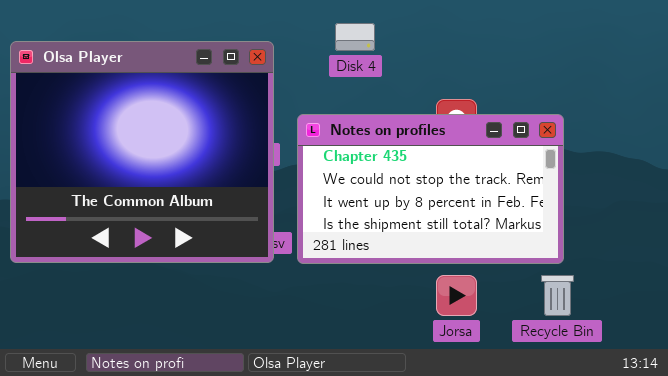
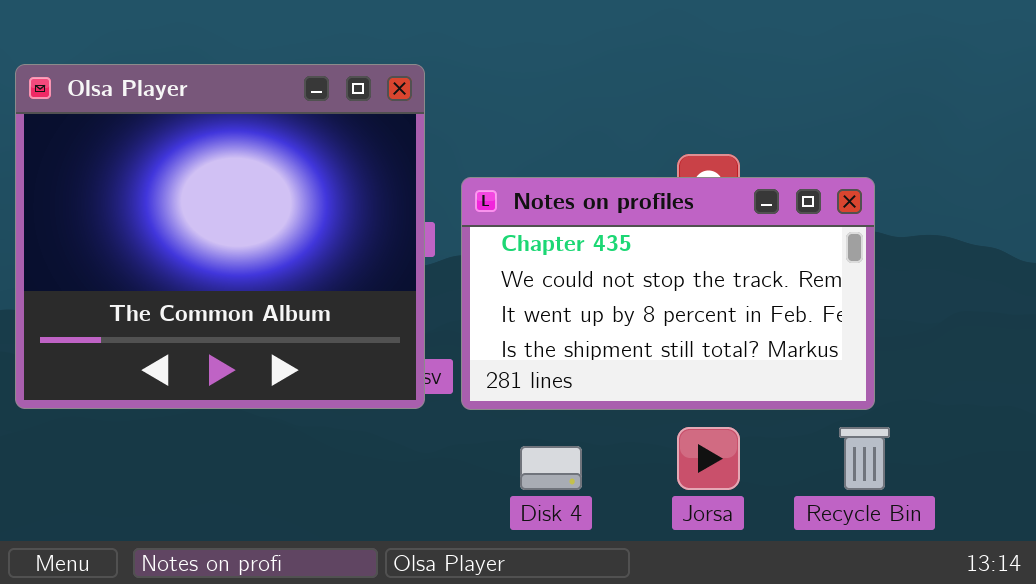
Disk 4: [335,23,375,51] -> [520,446,582,490], moved

